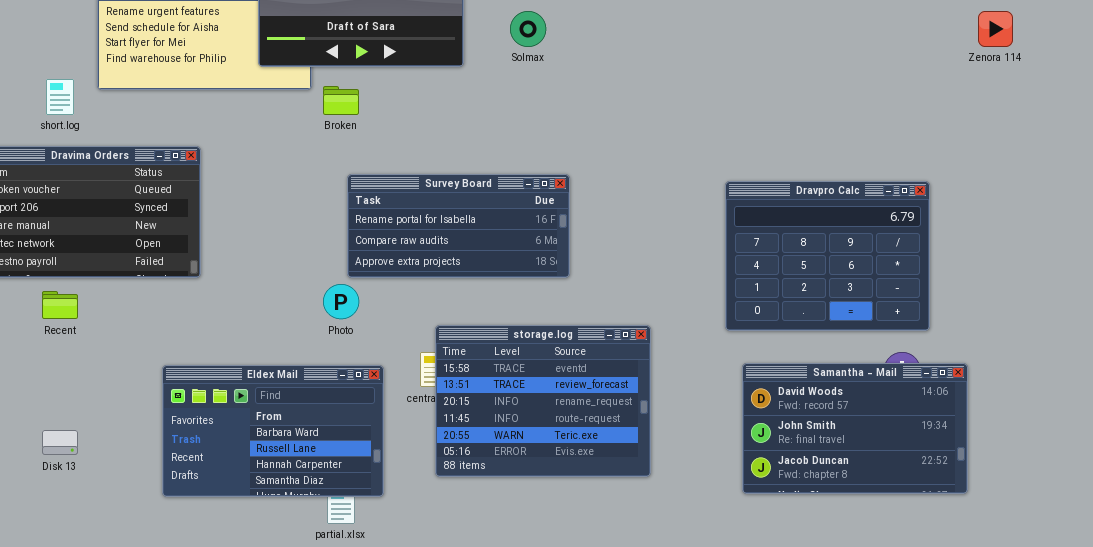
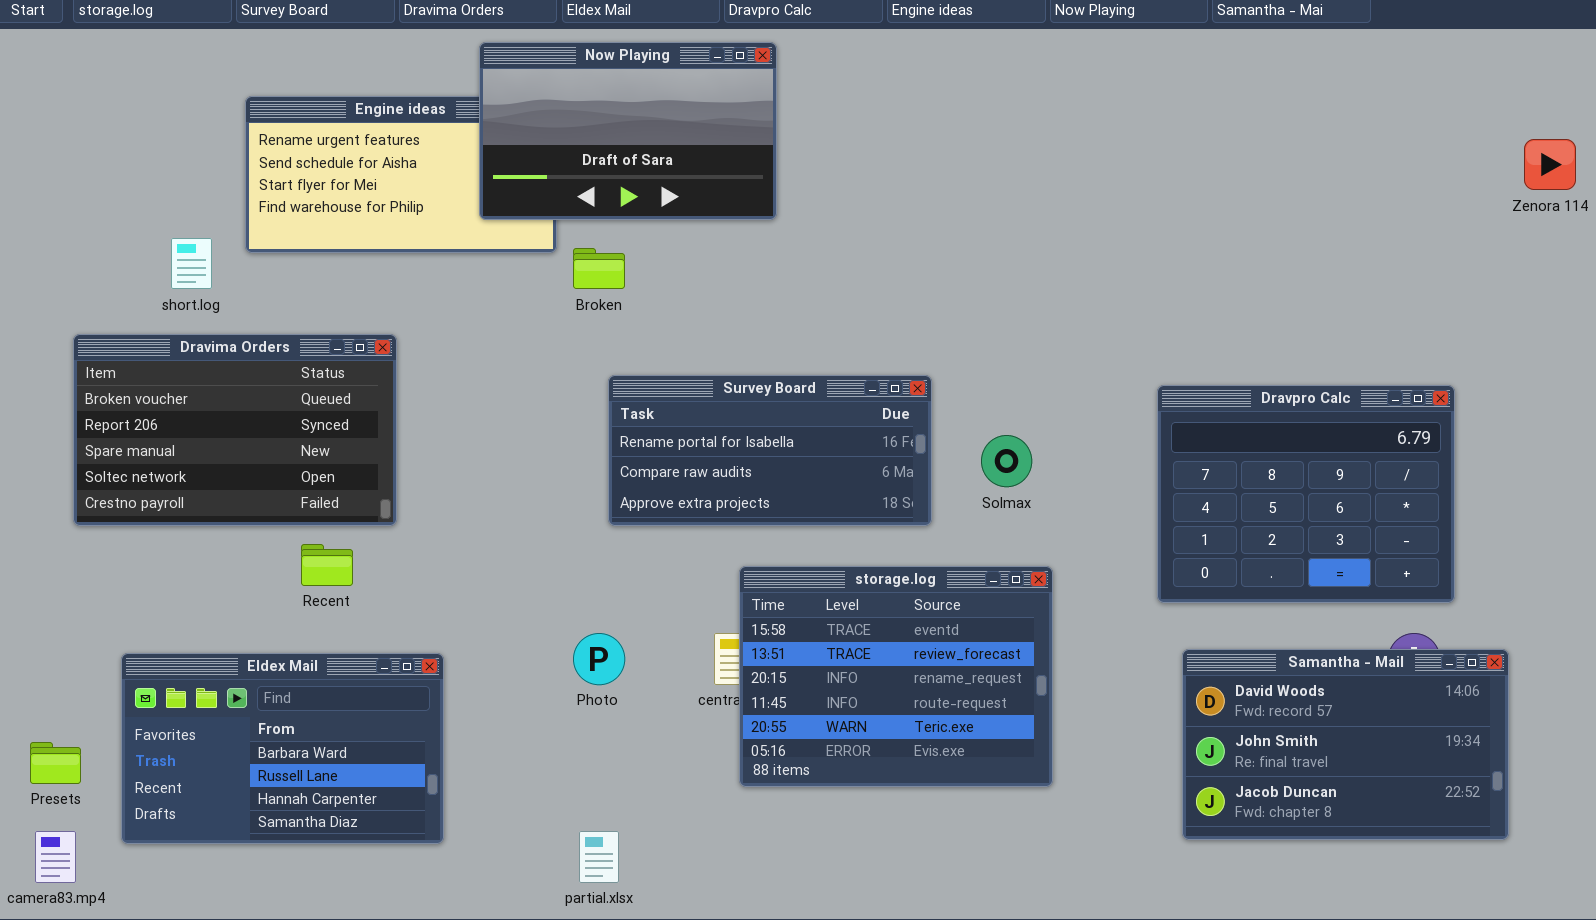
Solmax: [510,11,546,47] -> [981,435,1032,487], moved
Photo: [323,284,359,319] -> [573,633,625,685], moved
Recent: [42,291,78,319] -> [301,544,353,586], moved
storage.log: [435,325,651,477] -> [739,566,1053,787], moved
Eldex Mail: [162,365,384,497] -> [121,653,444,844], moved

